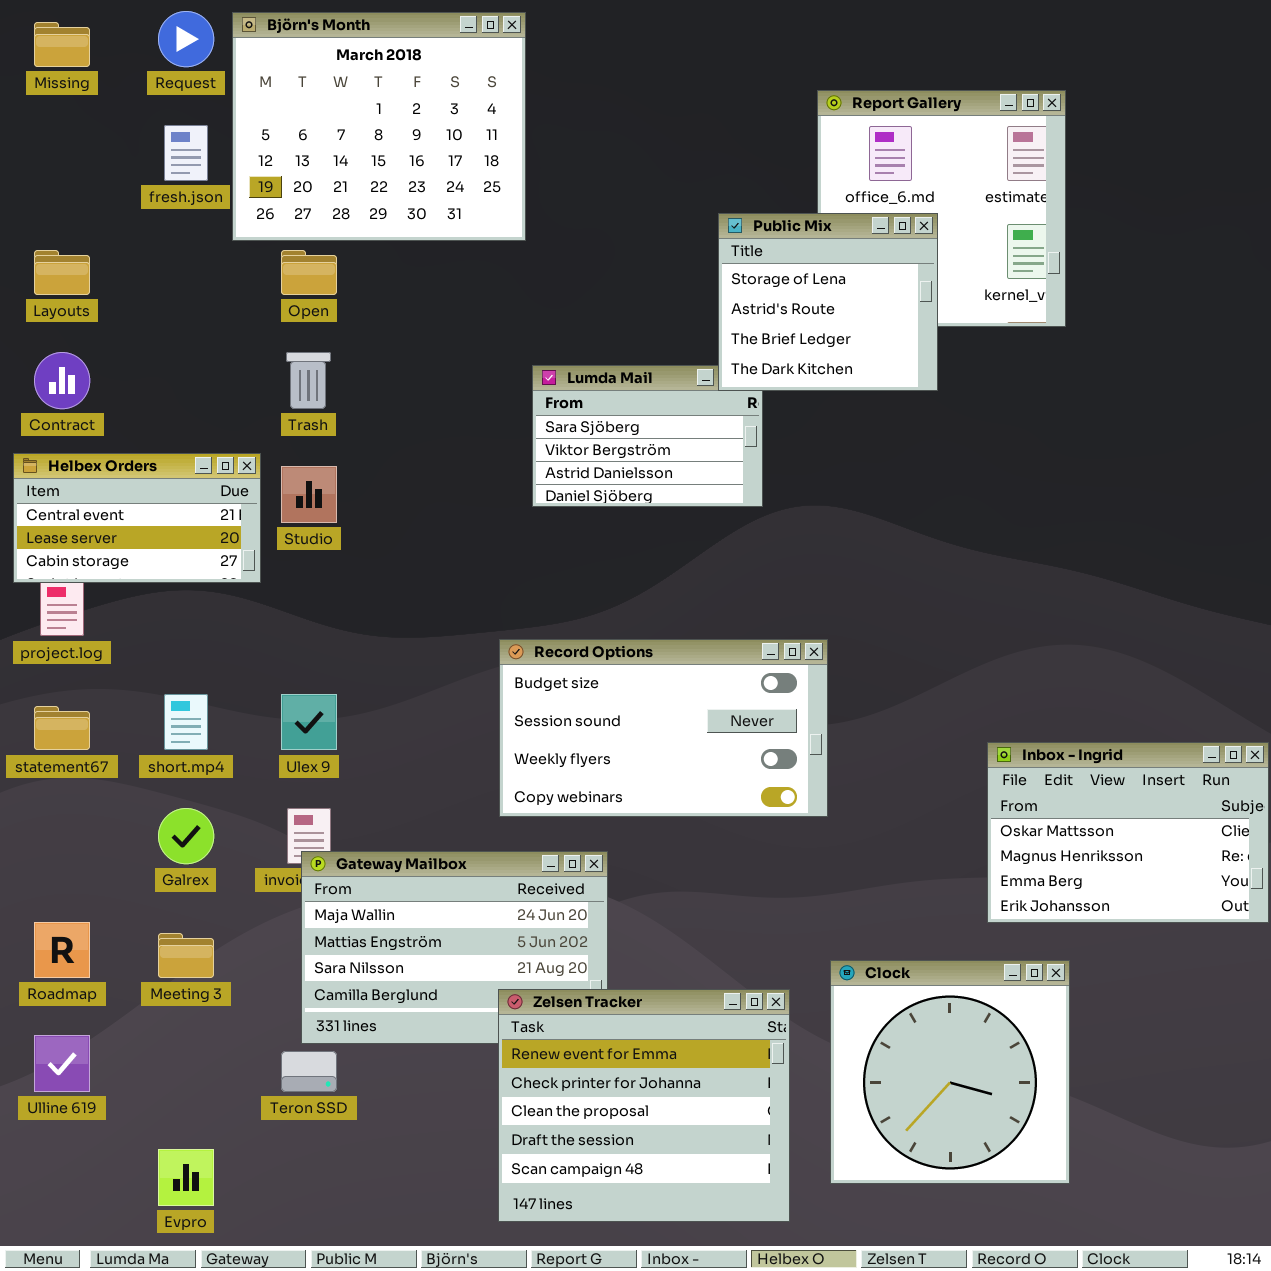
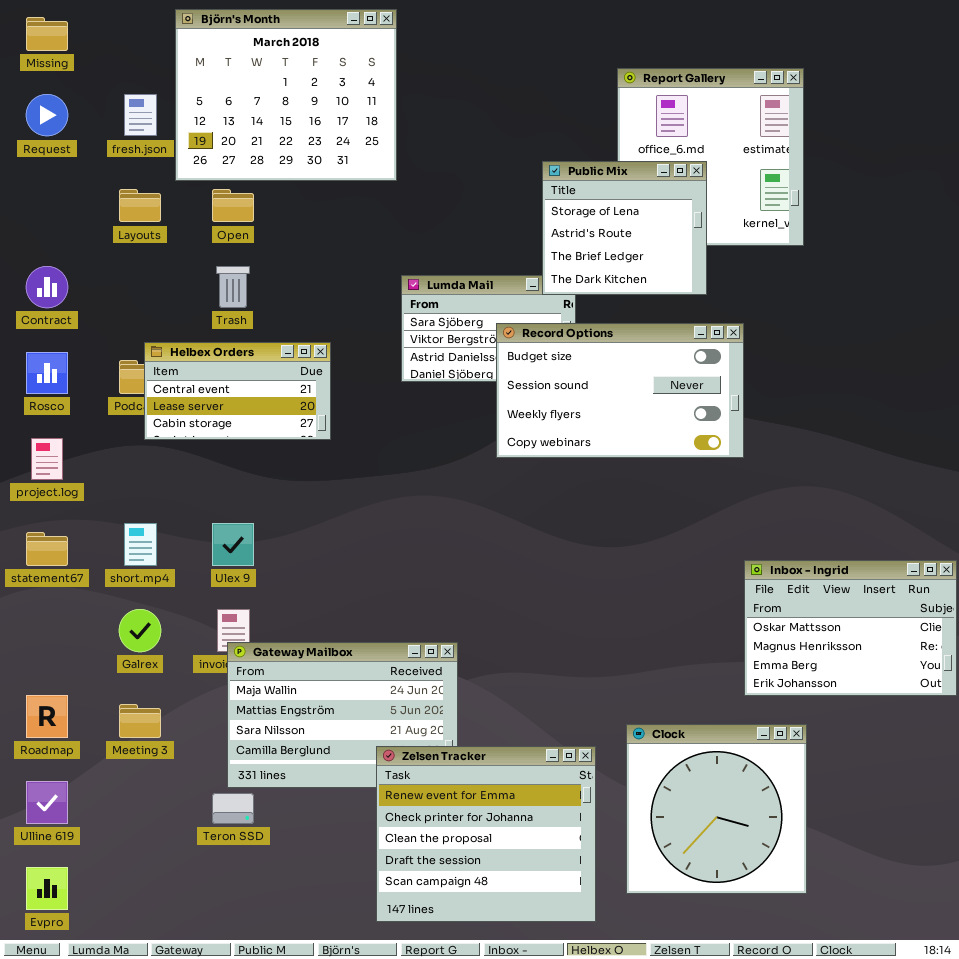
Request: [158,11,214,67] -> [26,94,68,136], moved
Layouts: [34,250,90,295] -> [119,189,161,222], moved
Helbex Orders: [13,453,261,583] -> [144,342,331,440], moved
Record Options: [499,639,828,817] -> [496,323,744,458], moved
Evpro: [158,1149,214,1206] -> [26,867,68,910], moved

